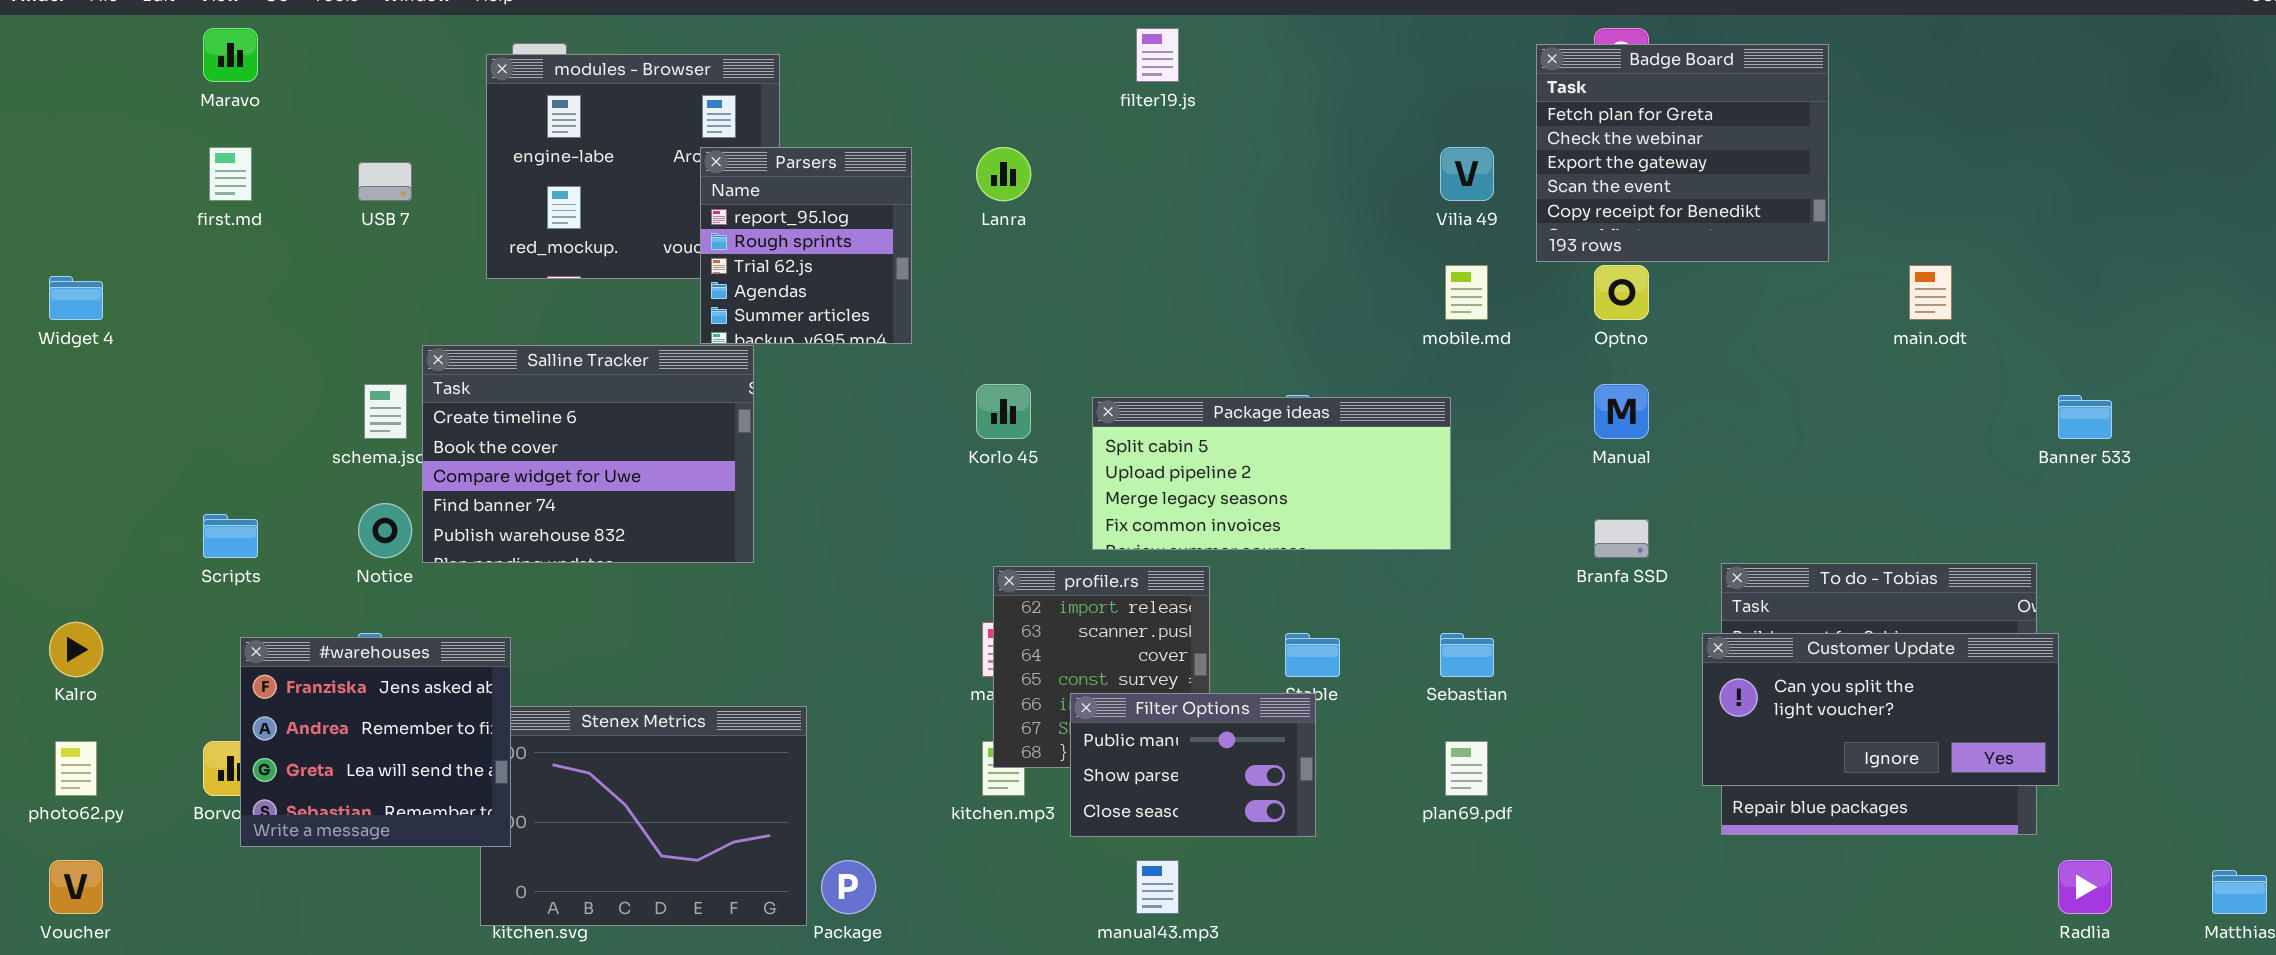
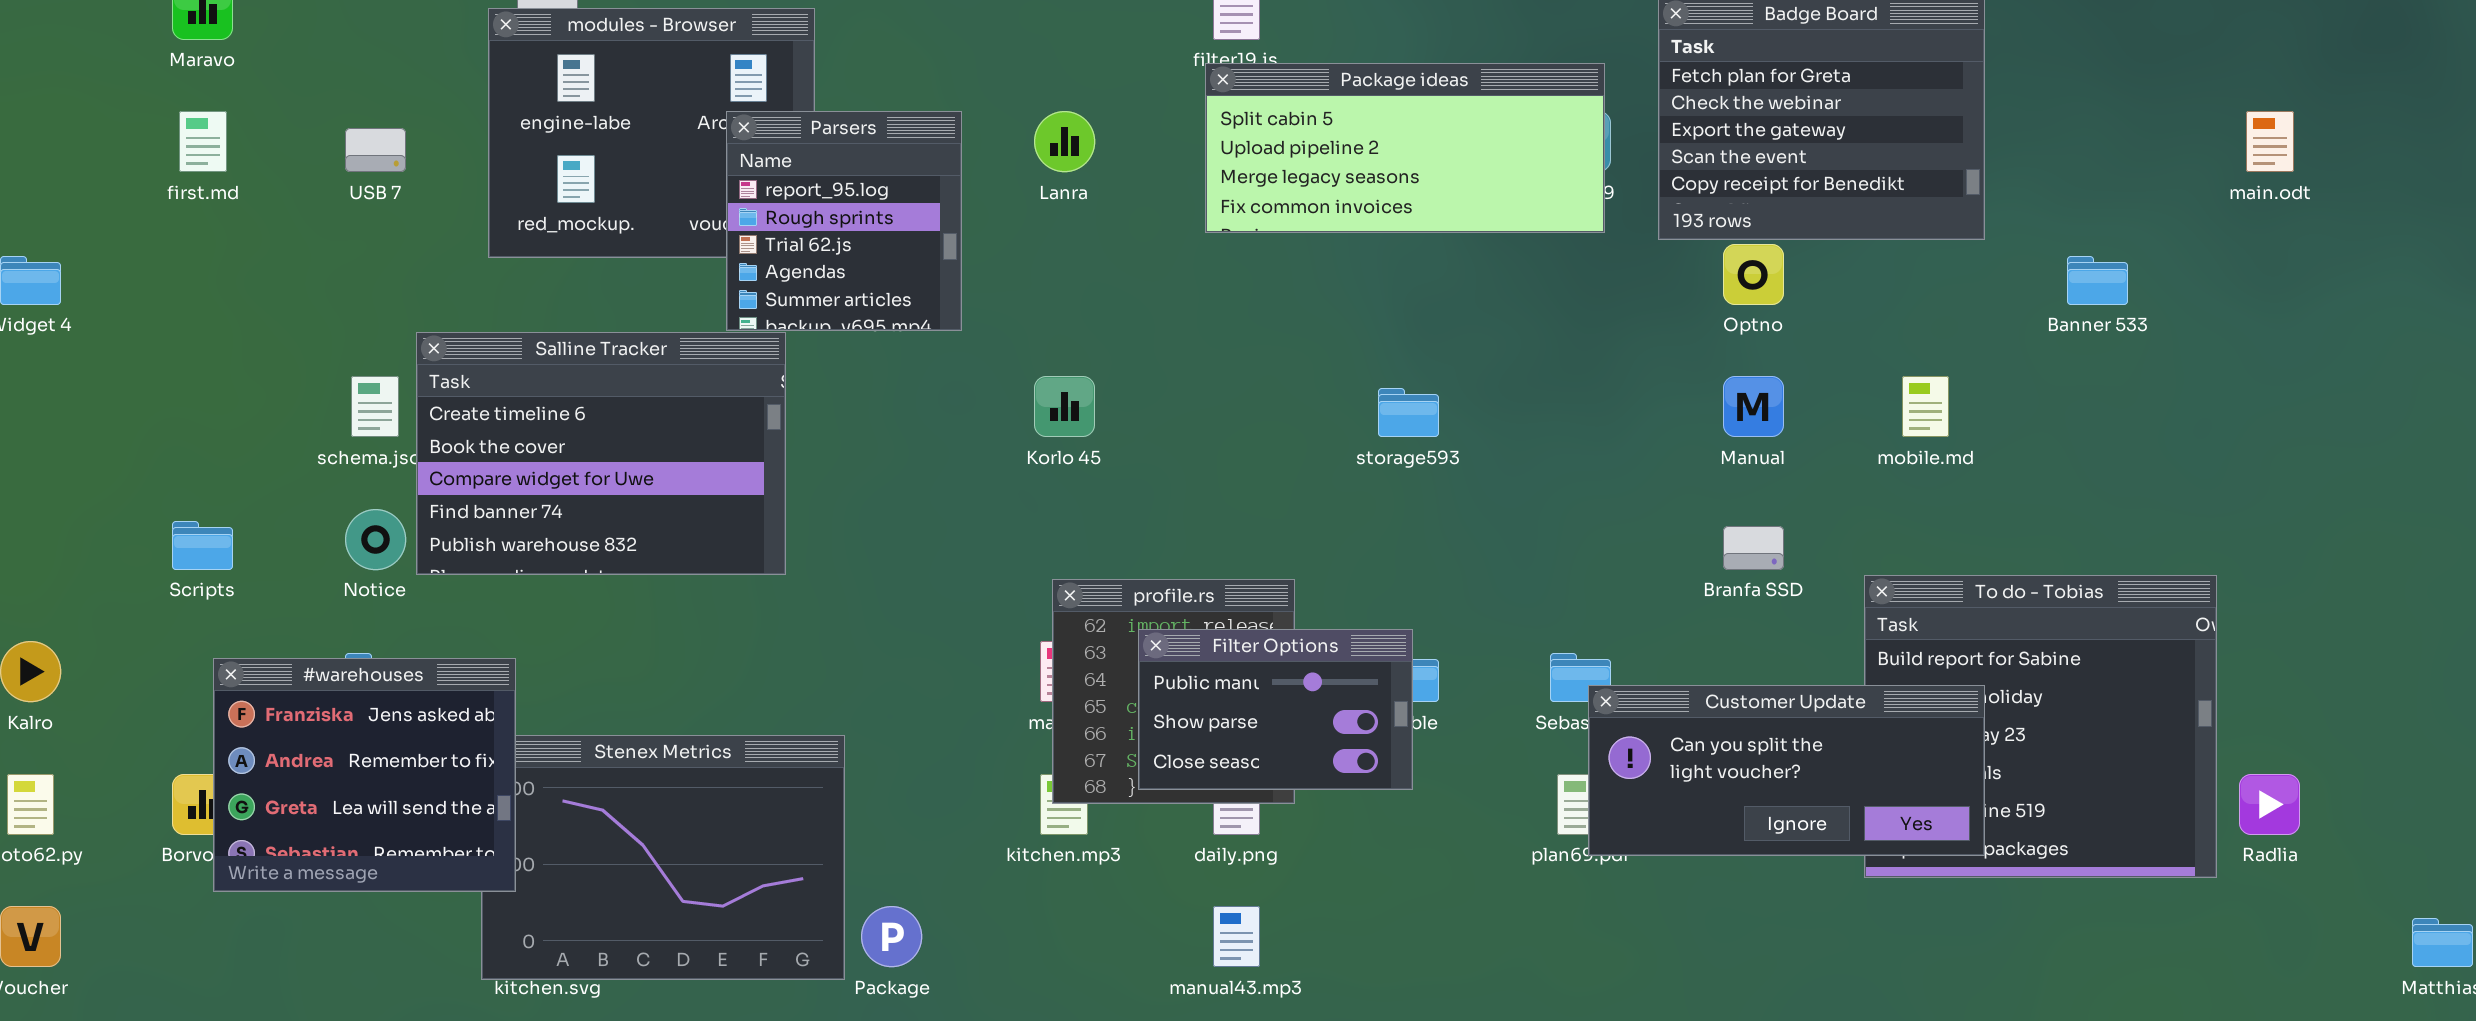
mobile.md: [1445,265,1488,320] -> [1902,376,1949,437], moved
main.odt: [1909,265,1952,320] -> [2246,111,2294,172], moved
Banner 533: [2058,395,2112,439] -> [2067,256,2128,305], moved
Package ideas: [1092,397,1451,550] -> [1205,63,1605,233], moved
Customer Update: [1702,633,2059,786] -> [1588,685,1985,856], moved
Filter Options: [1070,693,1316,837] -> [1138,629,1413,790], moved
Radlia: [2058,860,2112,914] -> [2239,774,2300,835], moved

